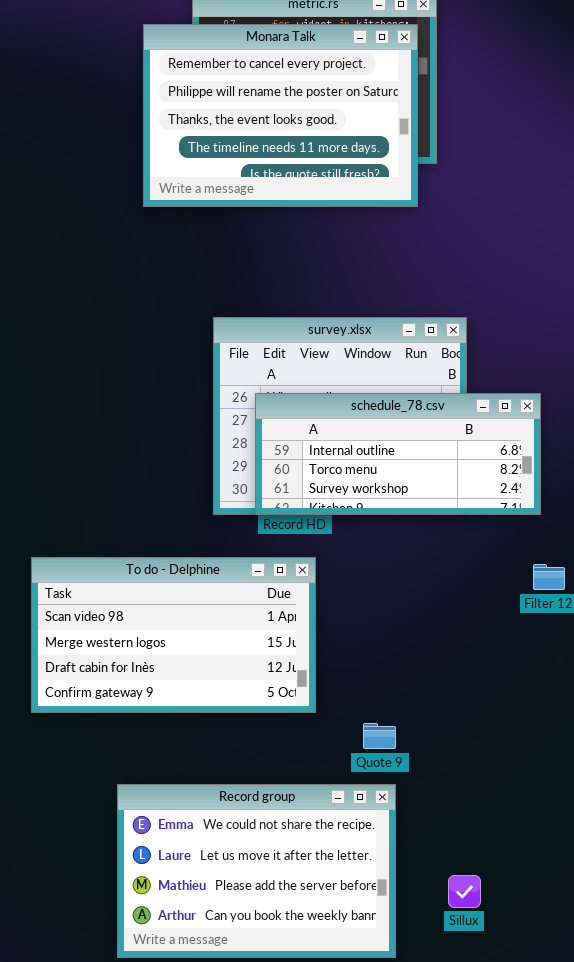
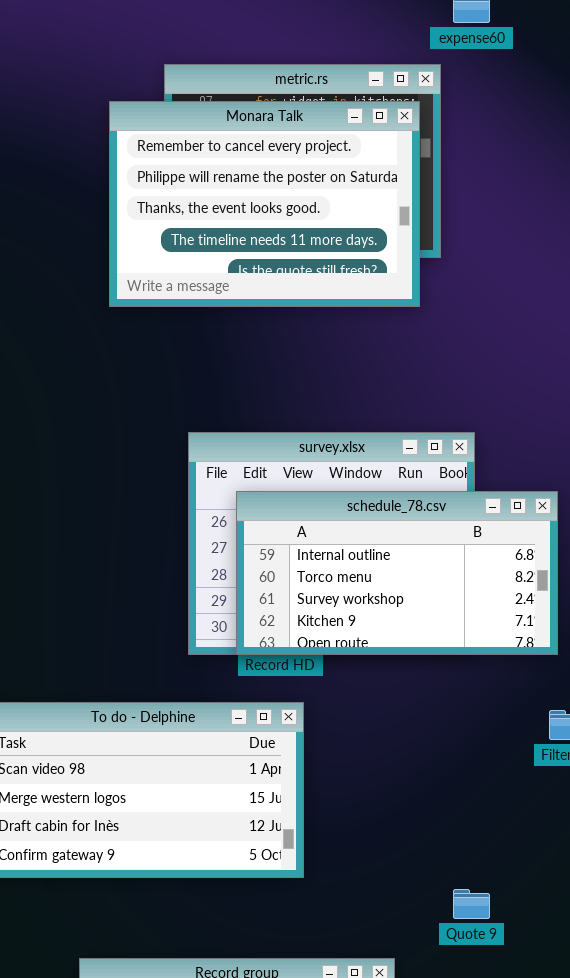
schedule_78.csv: [255,393,541,515] -> [236,491,558,655], resized
Quote 9: [363,723,396,749] -> [453,889,490,919], moved

